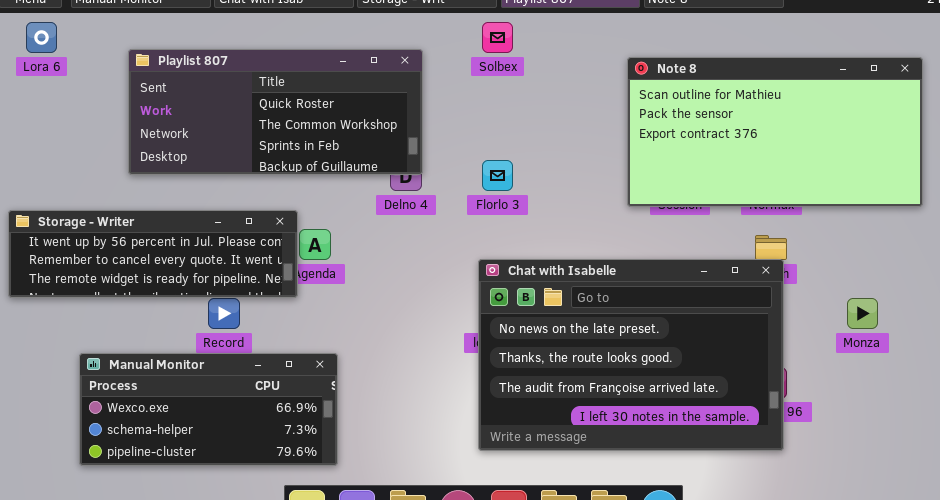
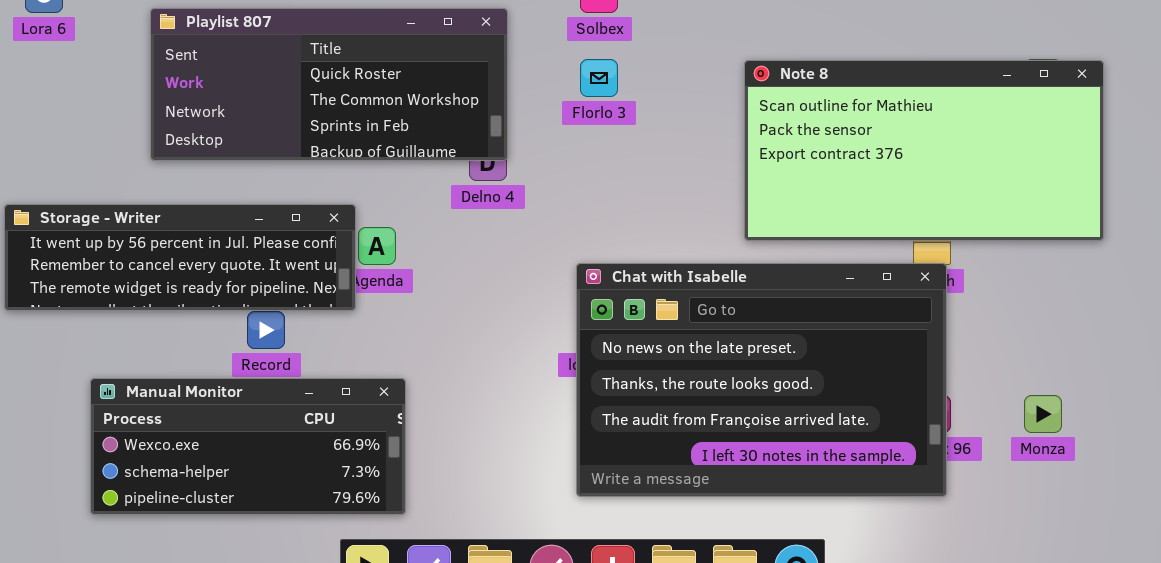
Note 8: [627,57,923,207] -> [744,60,1104,241], moved
Florlo 3: [482,160,513,191] -> [580,59,618,97], moved
Monza: [847,298,878,329] -> [1024,395,1062,433], moved

